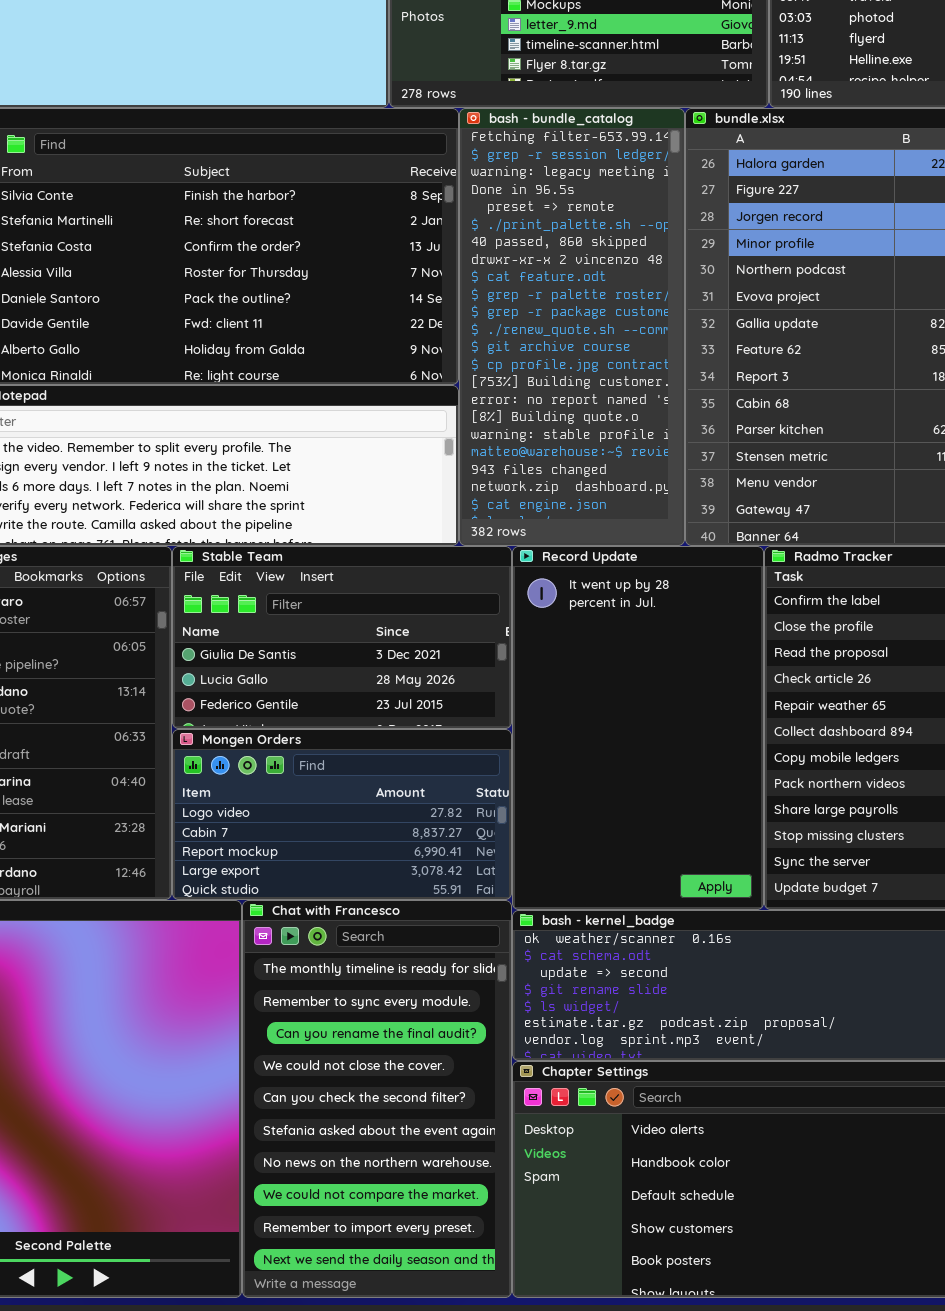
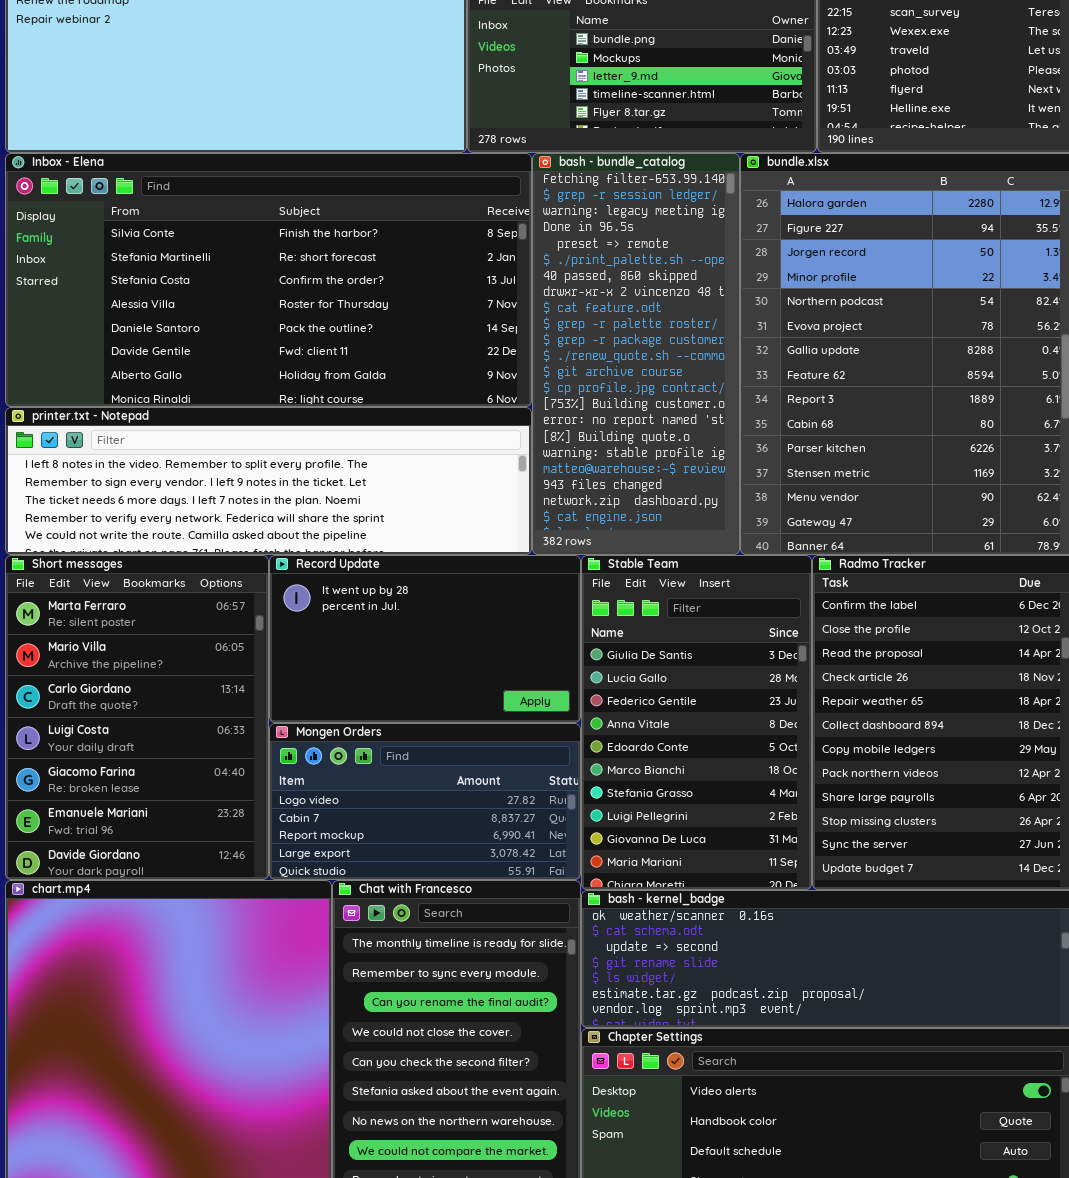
Stable Team: [172,546,512,729] -> [581,555,812,890], moved, resized
Record Update: [512,546,764,910] -> [269,555,581,723], moved, resized

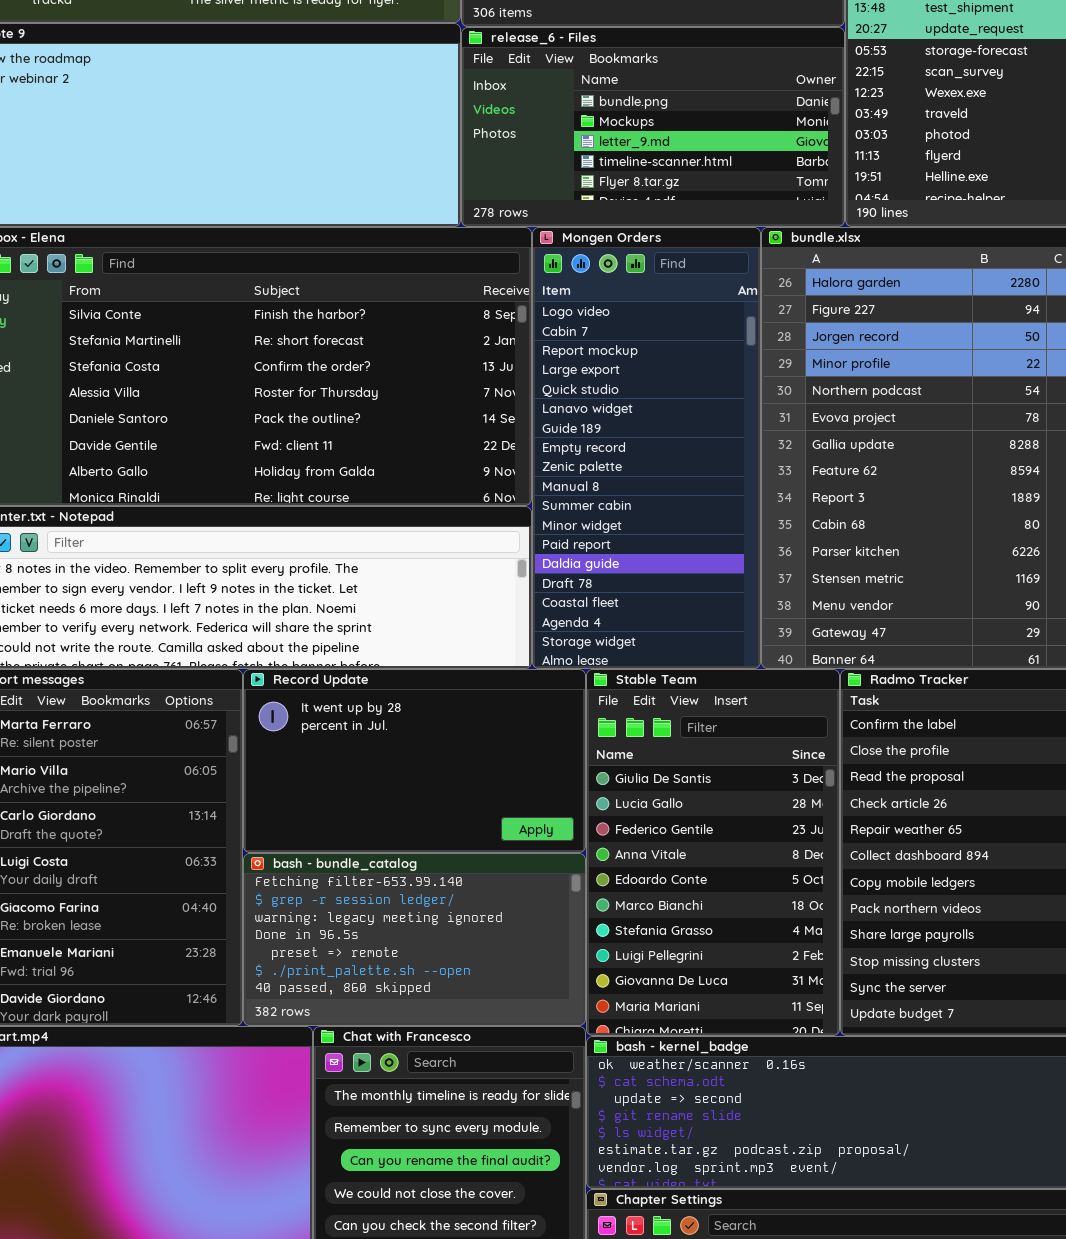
bash - bundle_catalog: [532,153,740,555] -> [243,853,586,1026], moved, resized
Mongen Orders: [269,723,581,880] -> [532,227,761,669], moved, resized

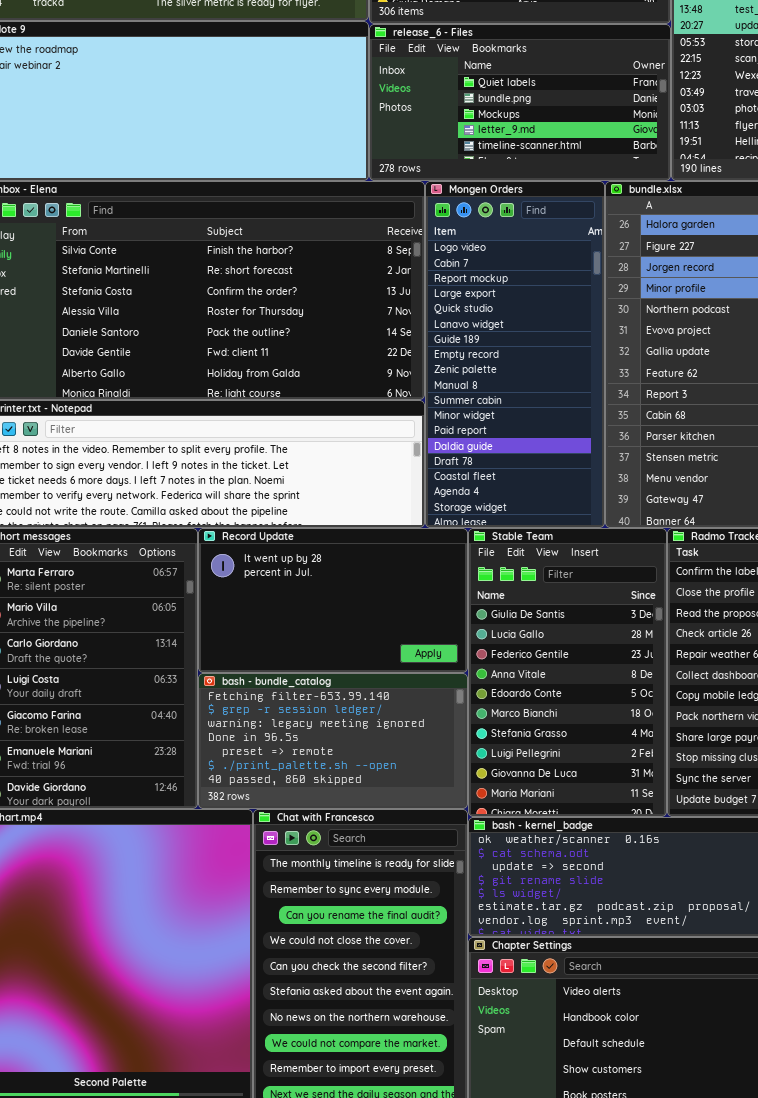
release_6 - Files: [461,27,845,227] -> [369,24,671,181], scrolled up 1 row

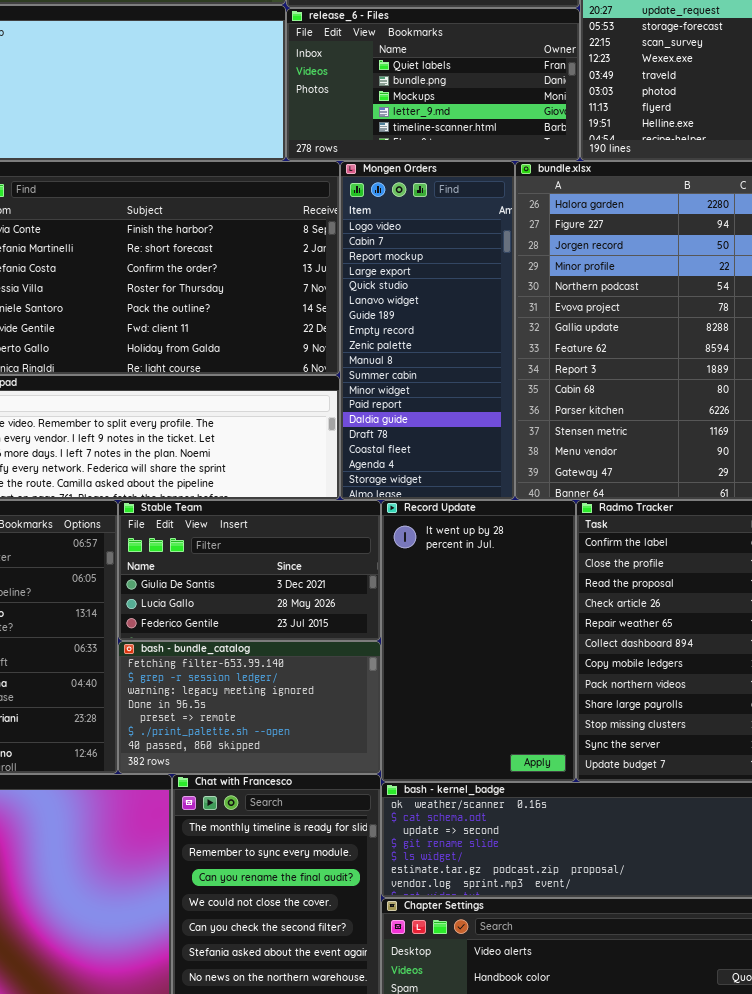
Record Update: [198,528,468,673] -> [381,500,576,782], moved, resized
Stable Team: [468,528,667,817] -> [118,500,381,641], moved, resized

